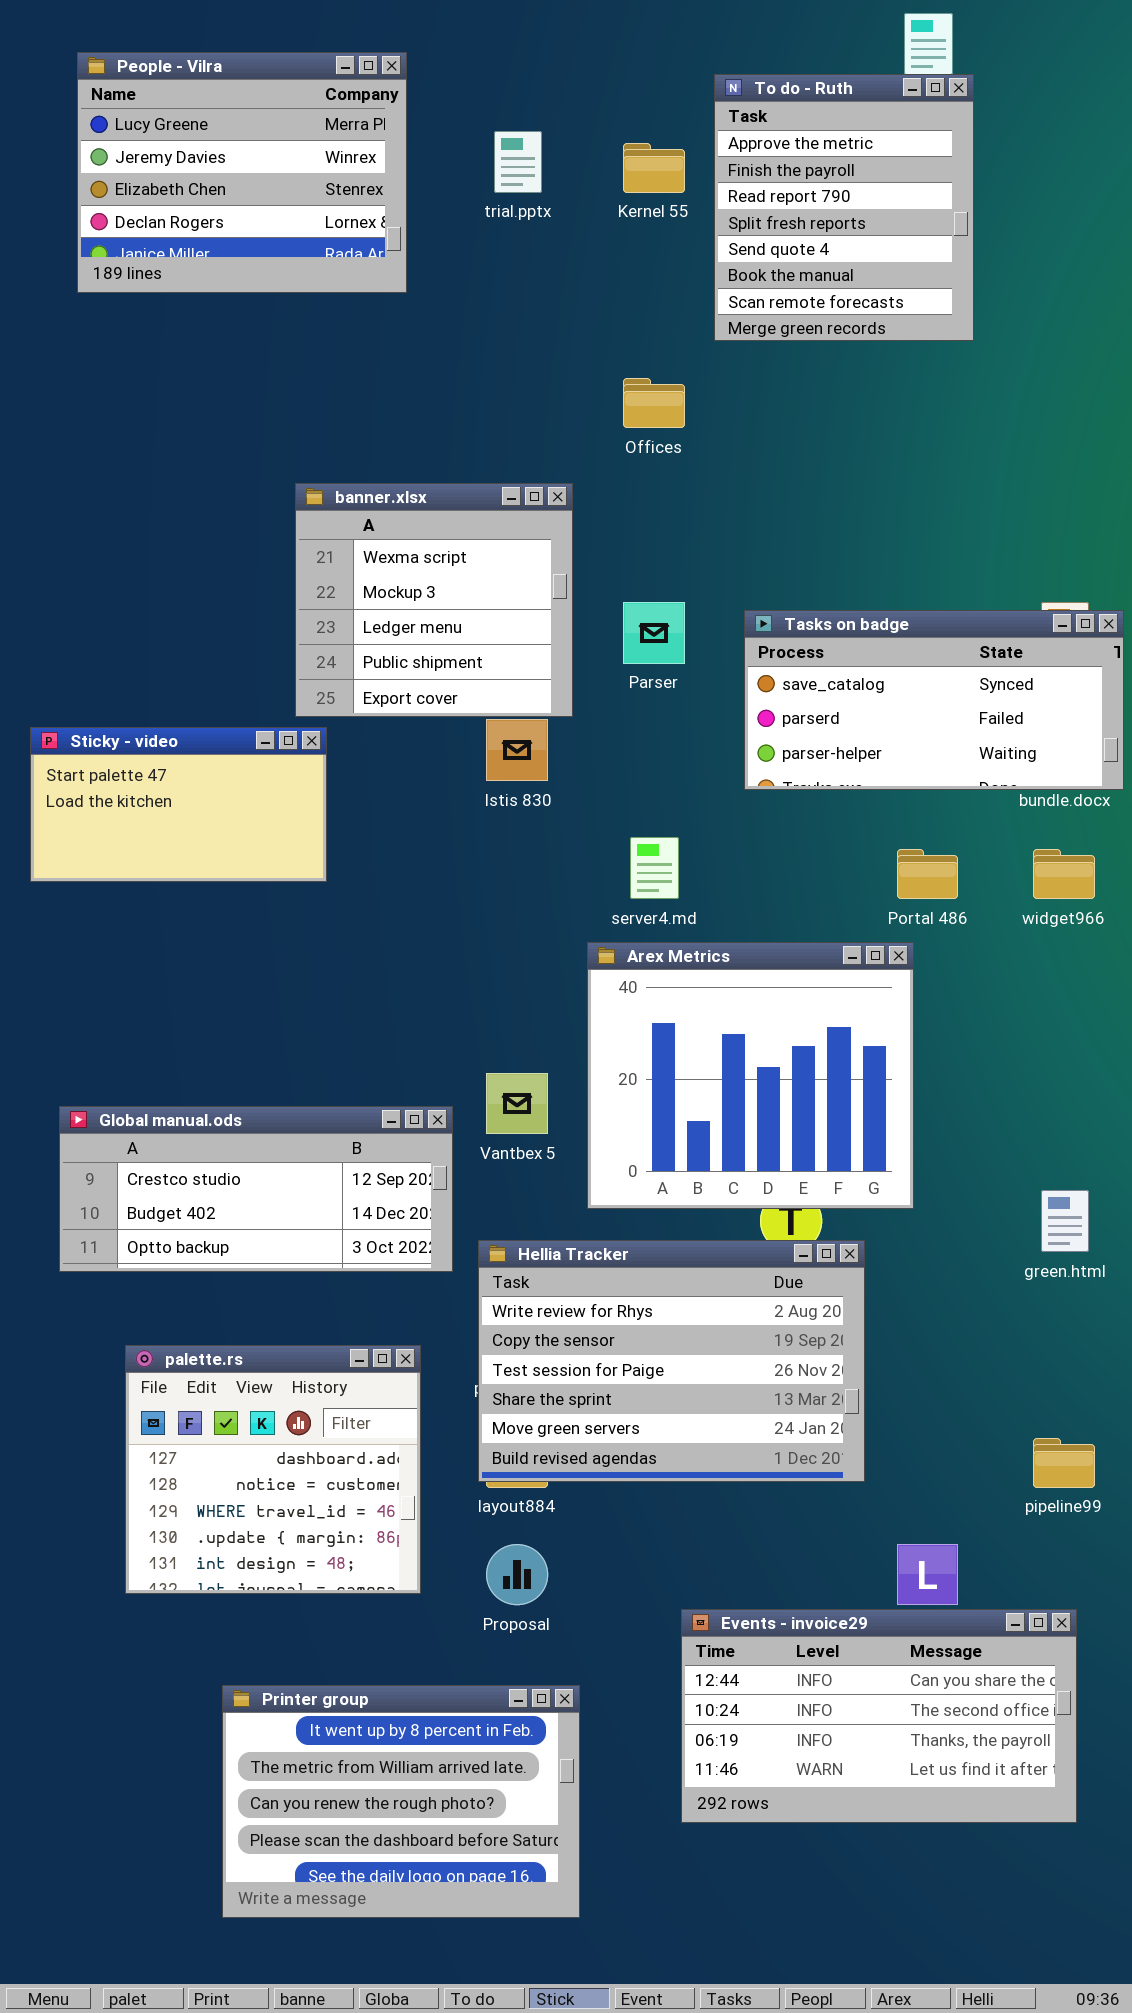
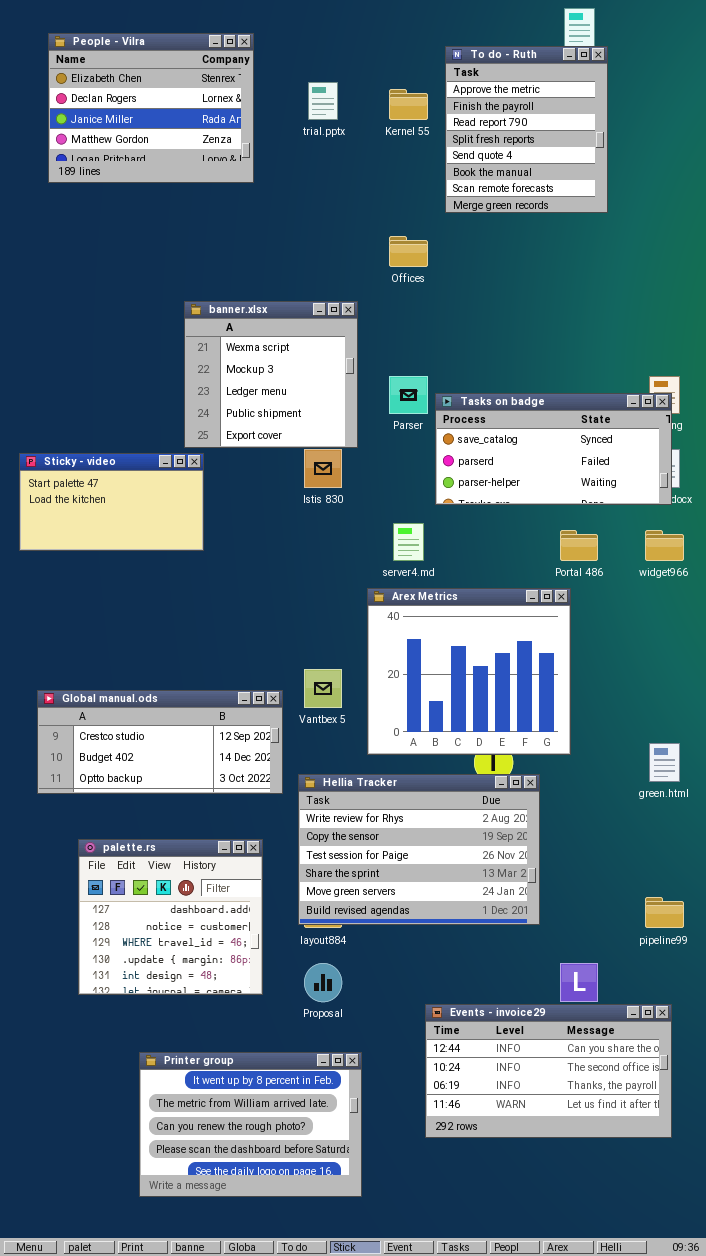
People - Vilra: [77,52,407,293] -> [48,33,254,183], scrolled down 2 rows
Tasks on badge: [744,610,1124,790] -> [435,393,672,505], moved

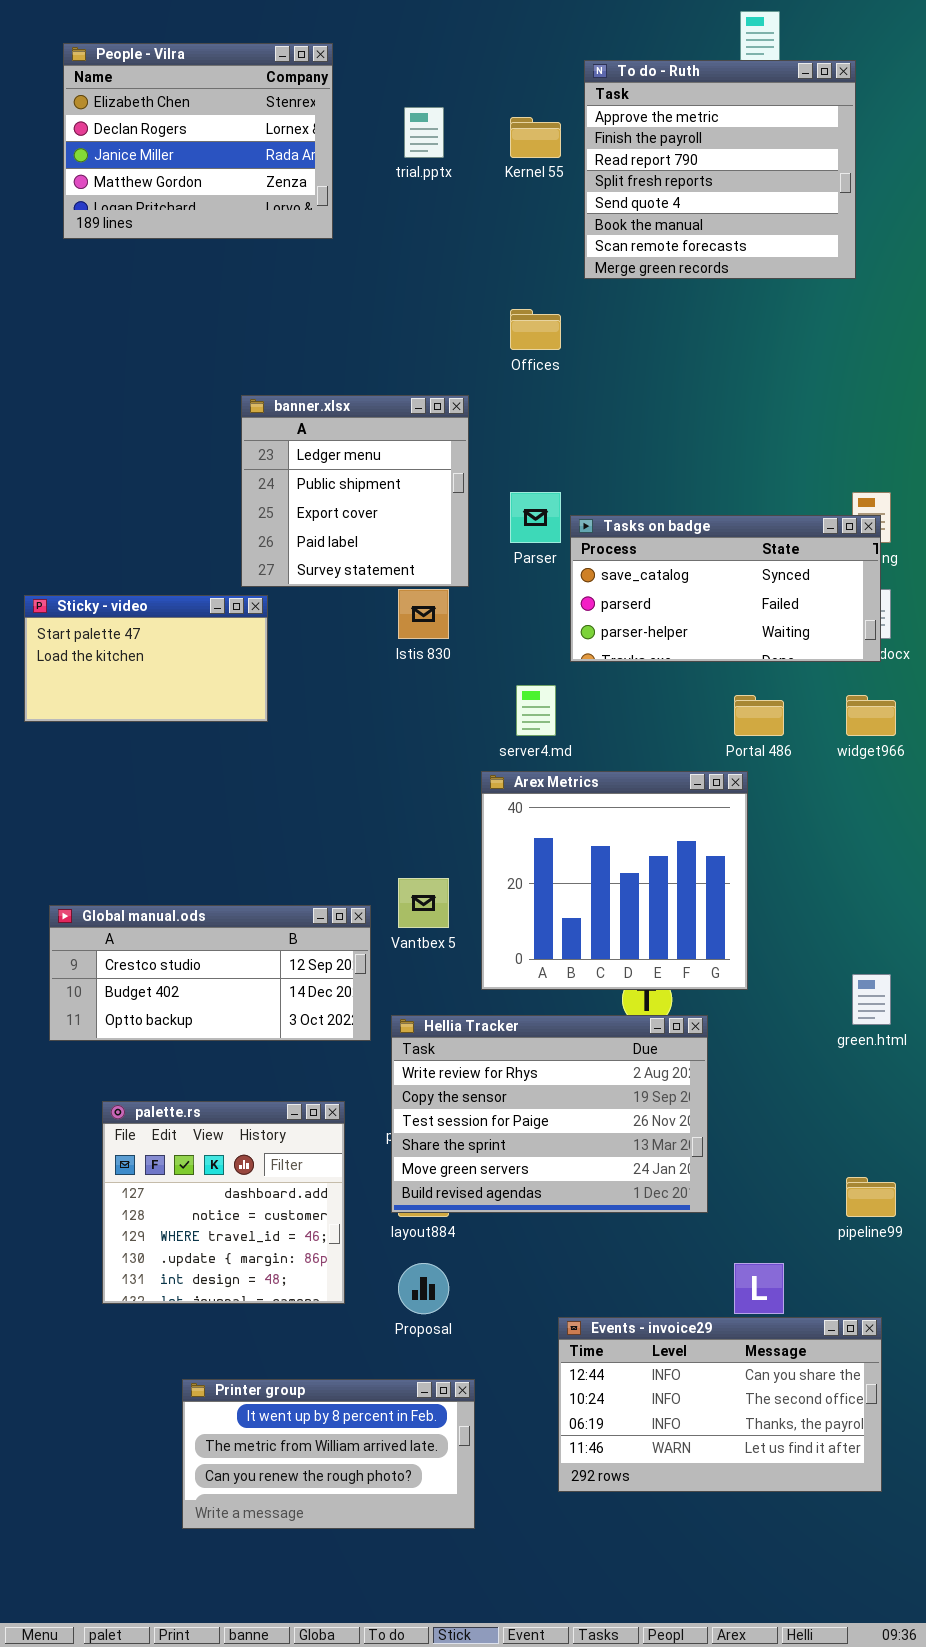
To do - Ruth: [445,46,608,213] -> [584,60,856,279], resized
banner.xlsx: [184,301,358,448] -> [241,395,469,587], scrolled down 2 rows
Printer group: [139,1052,362,1197] -> [182,1379,475,1529], resized

